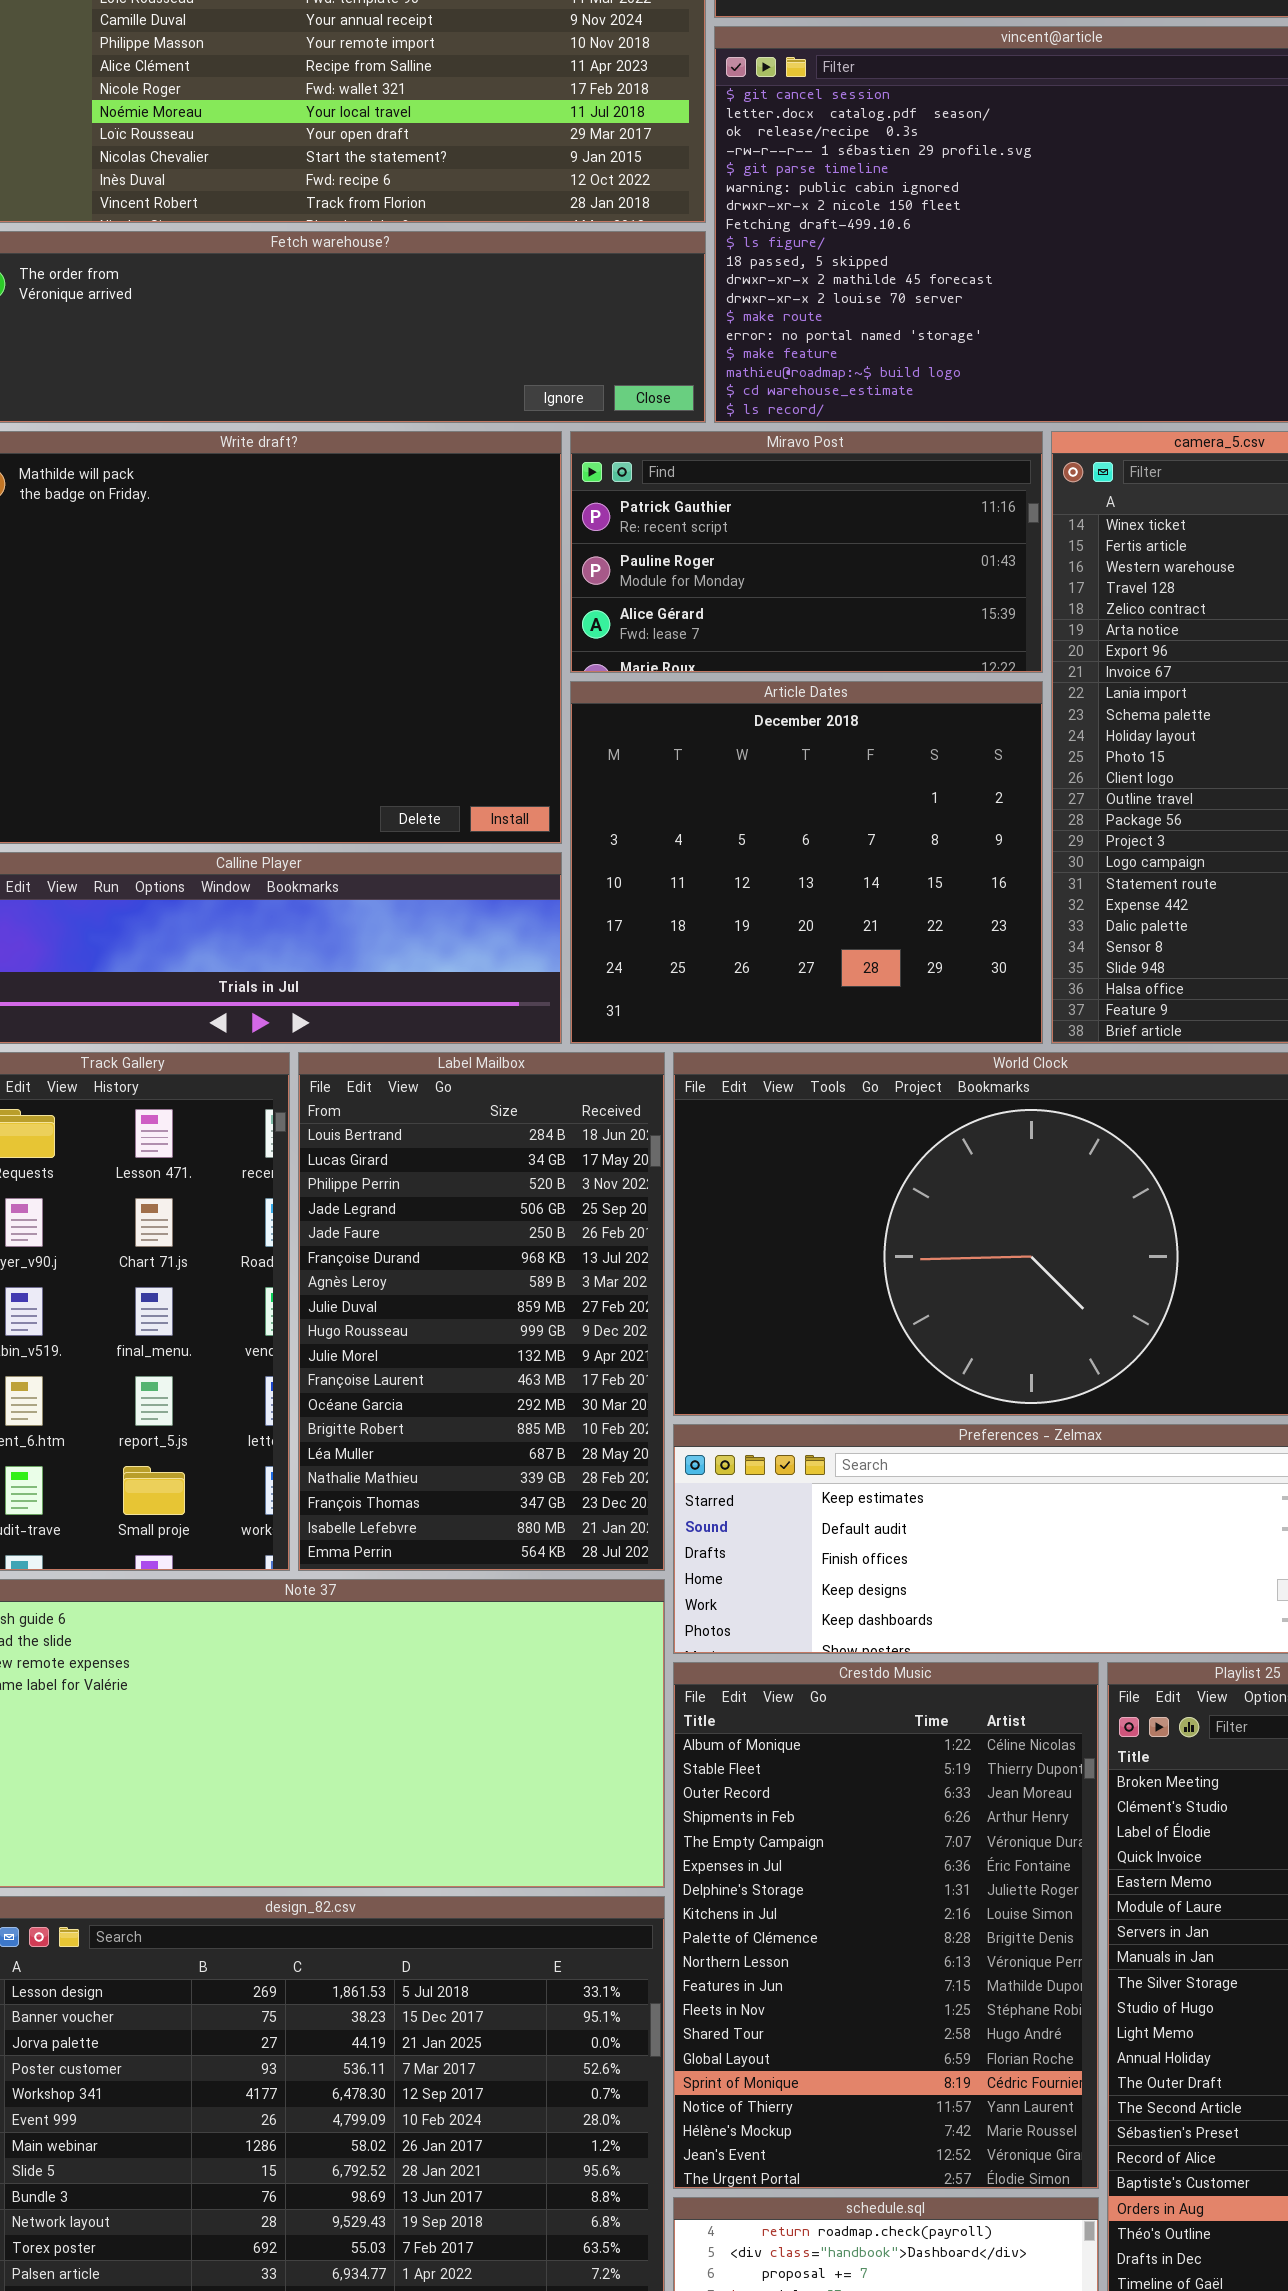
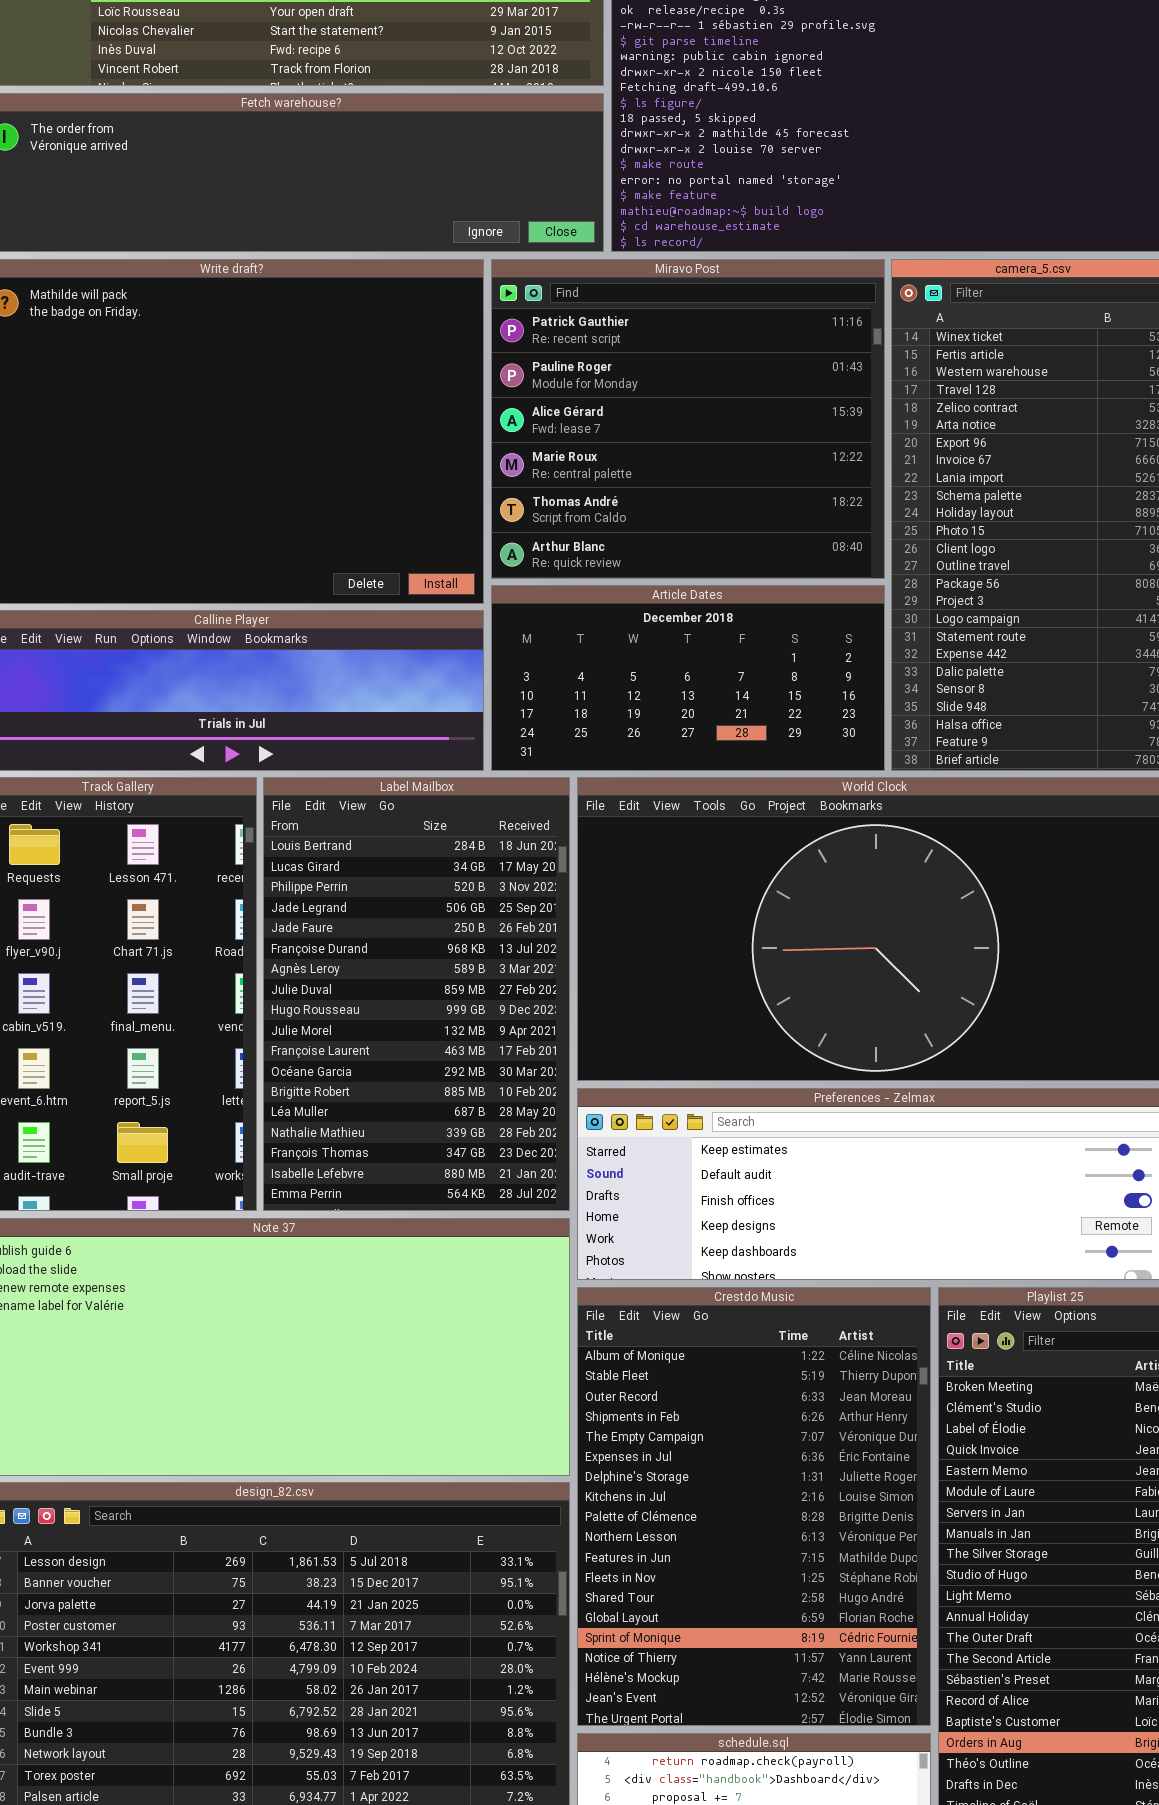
Miravo Post: [570,431,1043,673] -> [491,259,885,579], resized
Article Dates: [570,681,1043,1044] -> [491,585,885,771], resized

